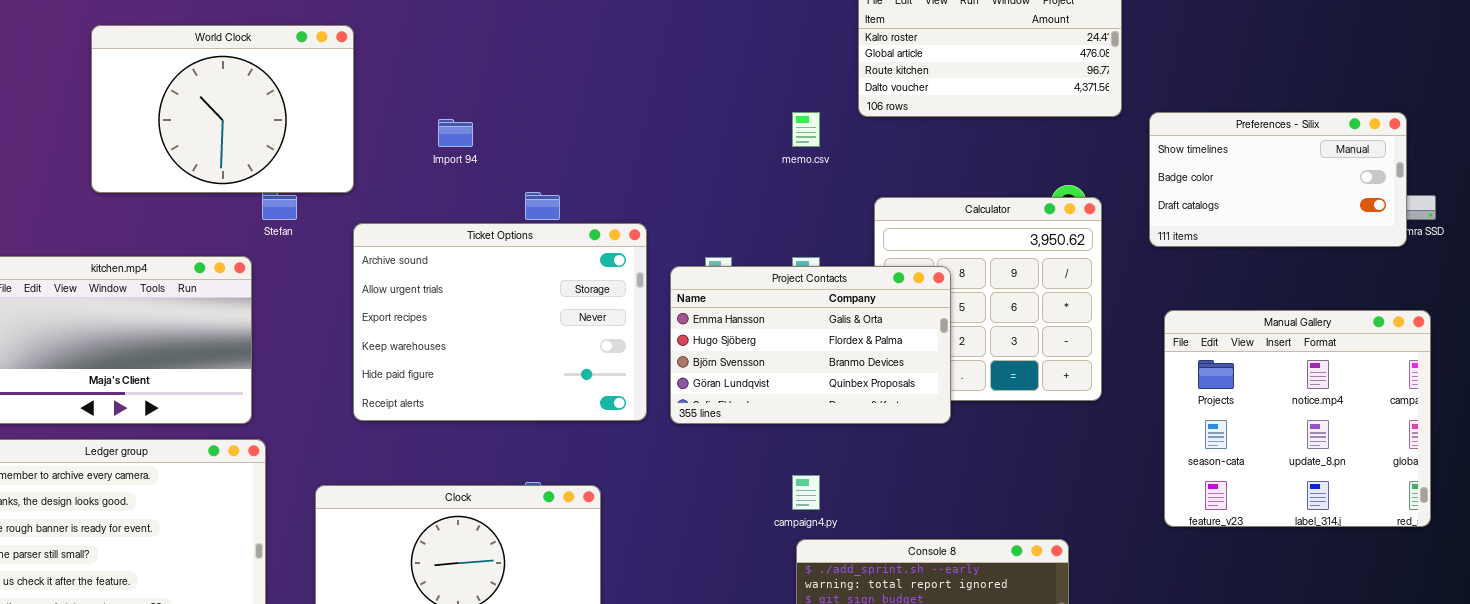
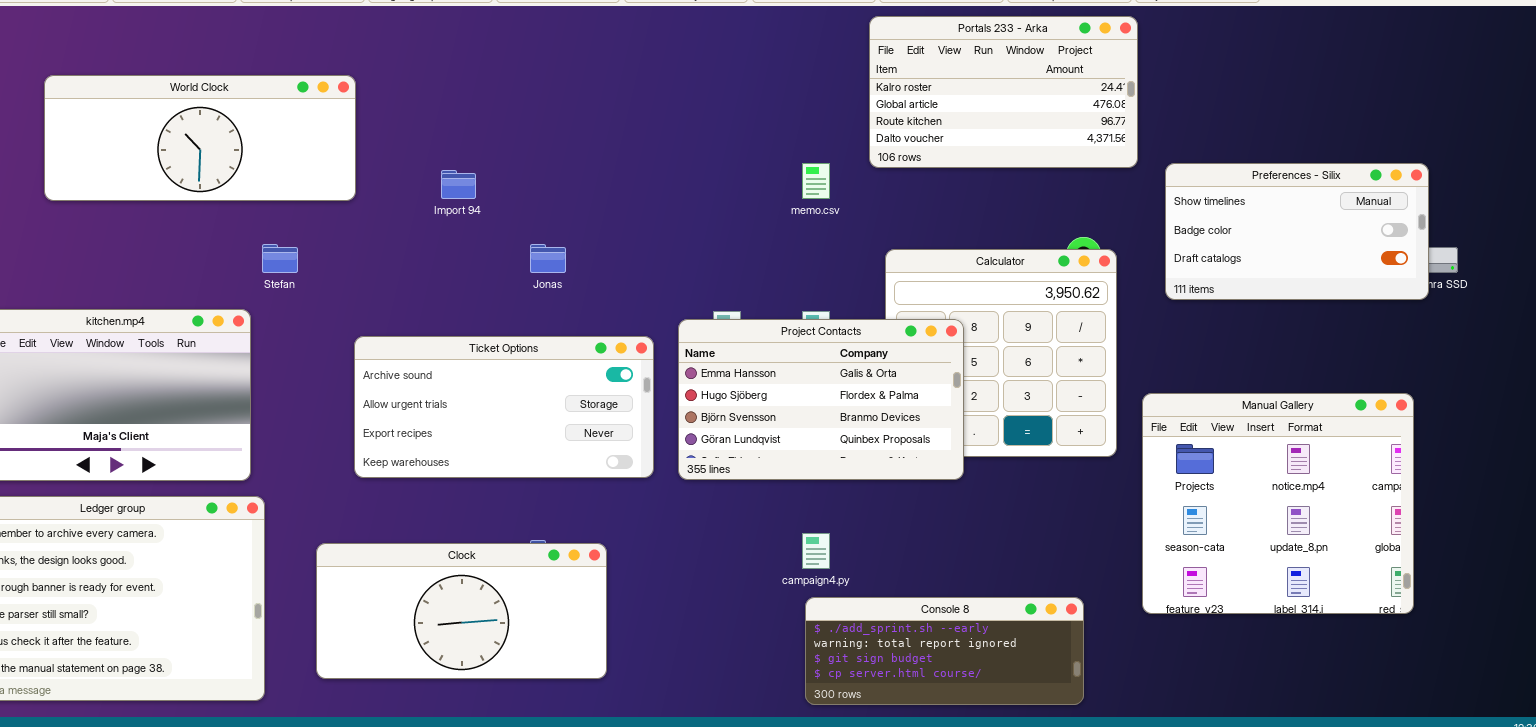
World Clock: [91,25,354,193] -> [44,75,356,201], resized
Ticket Options: [353,223,647,421] -> [354,336,654,478], resized
Manual Gallery: [1164,310,1431,527] -> [1142,393,1414,614], moved

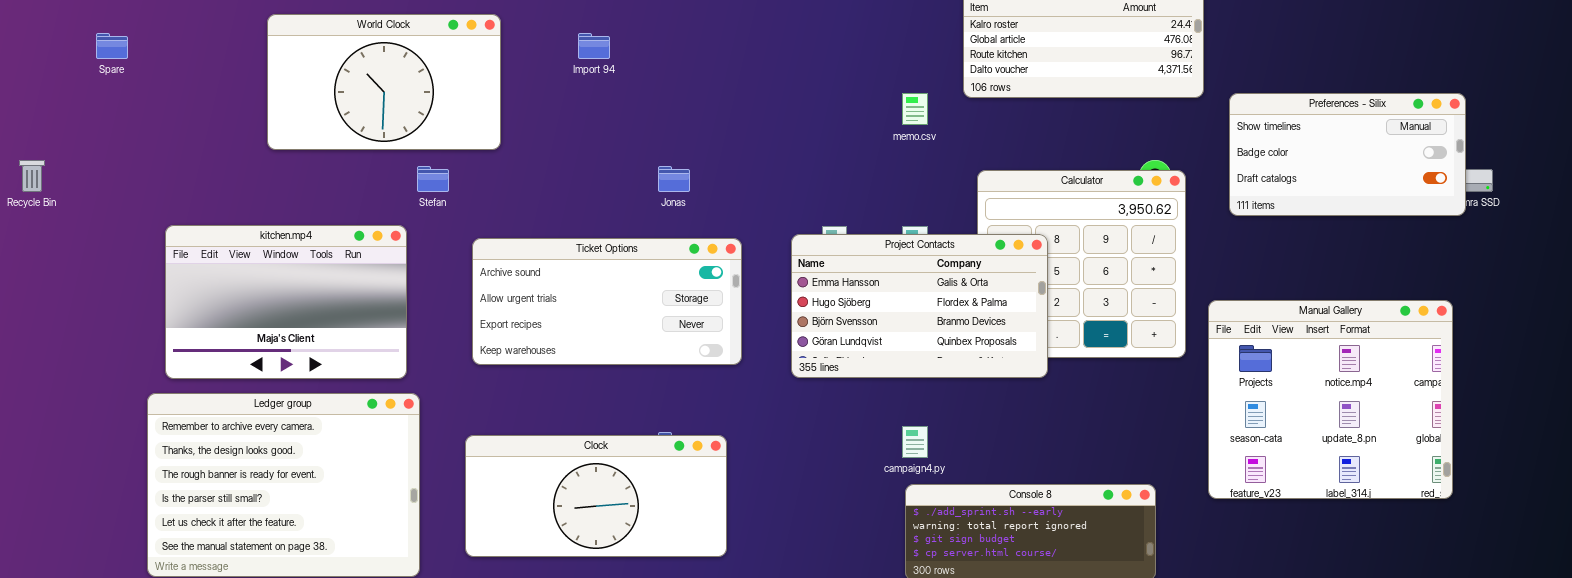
World Clock: [44,75,356,201] -> [267,14,501,150], resized
Import 94: [441,170,476,199] -> [578,33,610,59], moved
Ticket Options: [354,336,654,478] -> [472,238,742,365], moved

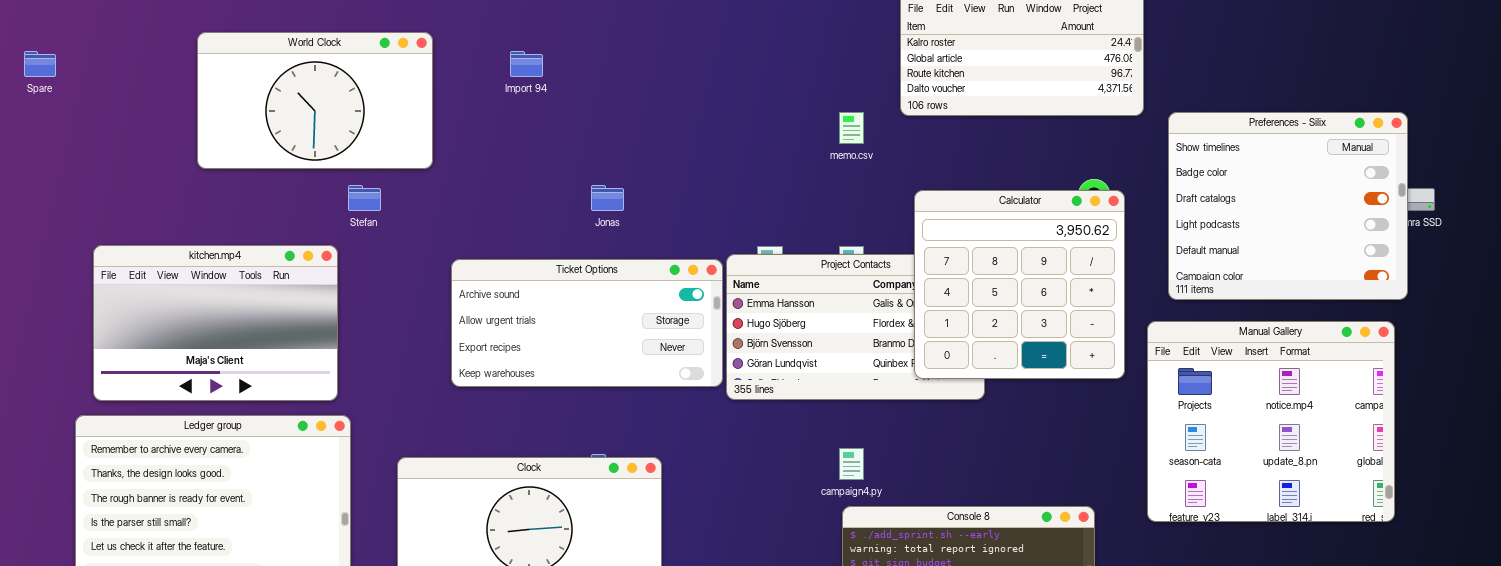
Preferences - Silix: [1229,93,1466,216] -> [1168,112,1408,300], resized
Calculator: [977,170,1186,358] -> [914,190,1125,379], raised
Ticket Options: [472,238,742,365] -> [451,259,723,387], moved

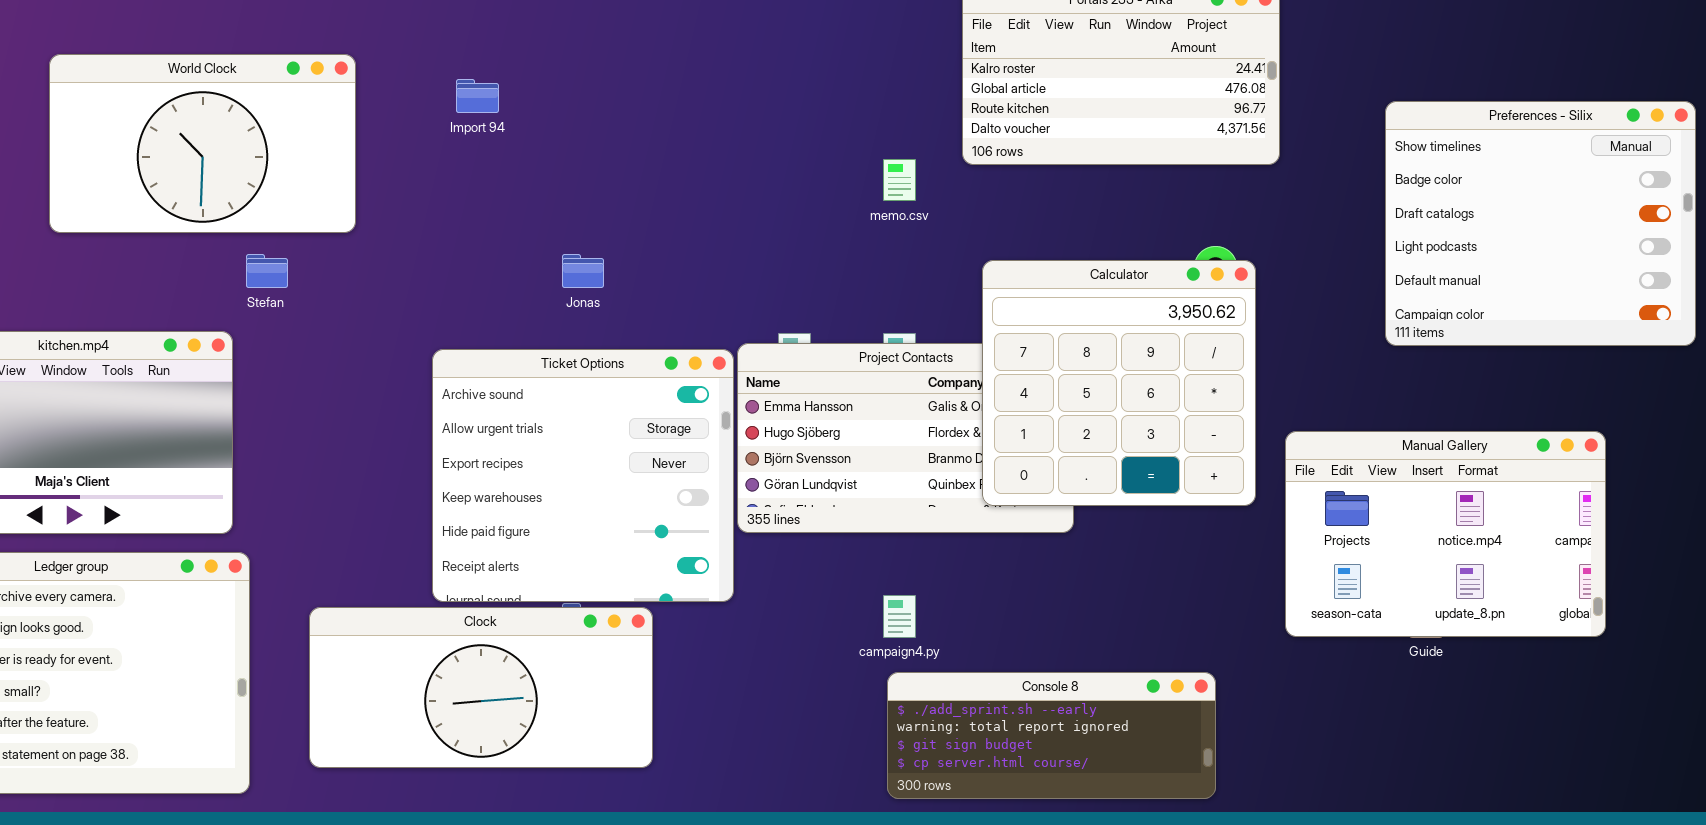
Preferences - Silix: [1168,112,1408,300] -> [1385,101,1696,346], moved
Ticket Options: [451,259,723,387] -> [432,349,734,602], resized
Manual Gallery: [1147,321,1395,522] -> [1285,431,1606,637], resized

